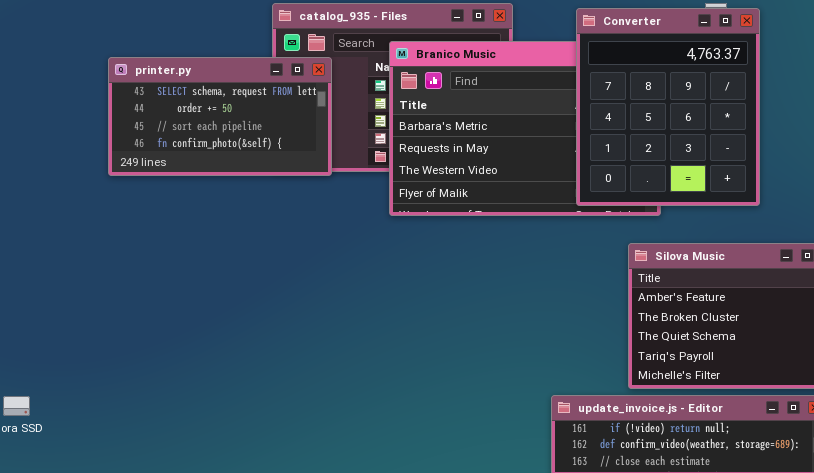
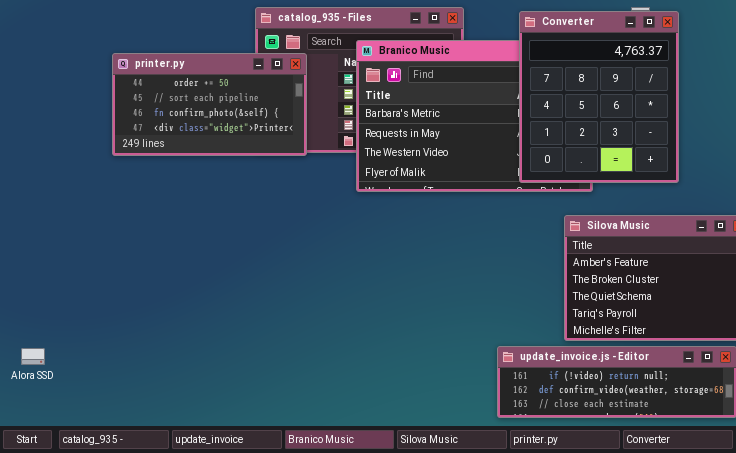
printer.py: [108,57,332,176] -> [112,53,307,156], scrolled down 1 row

